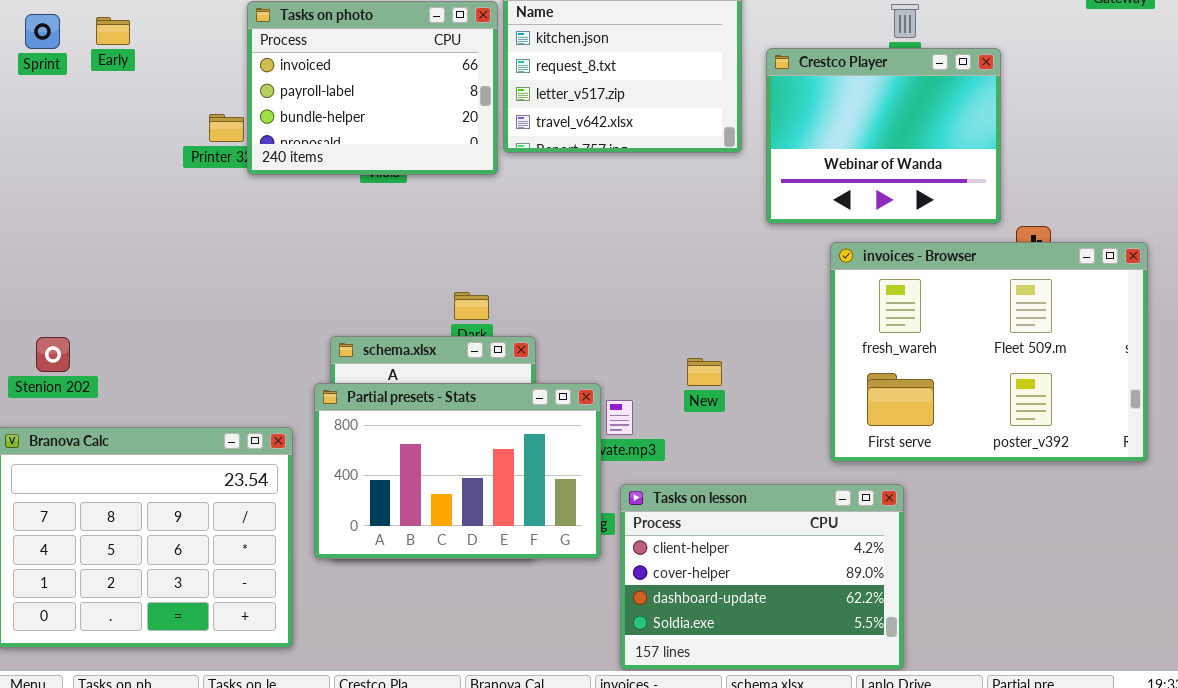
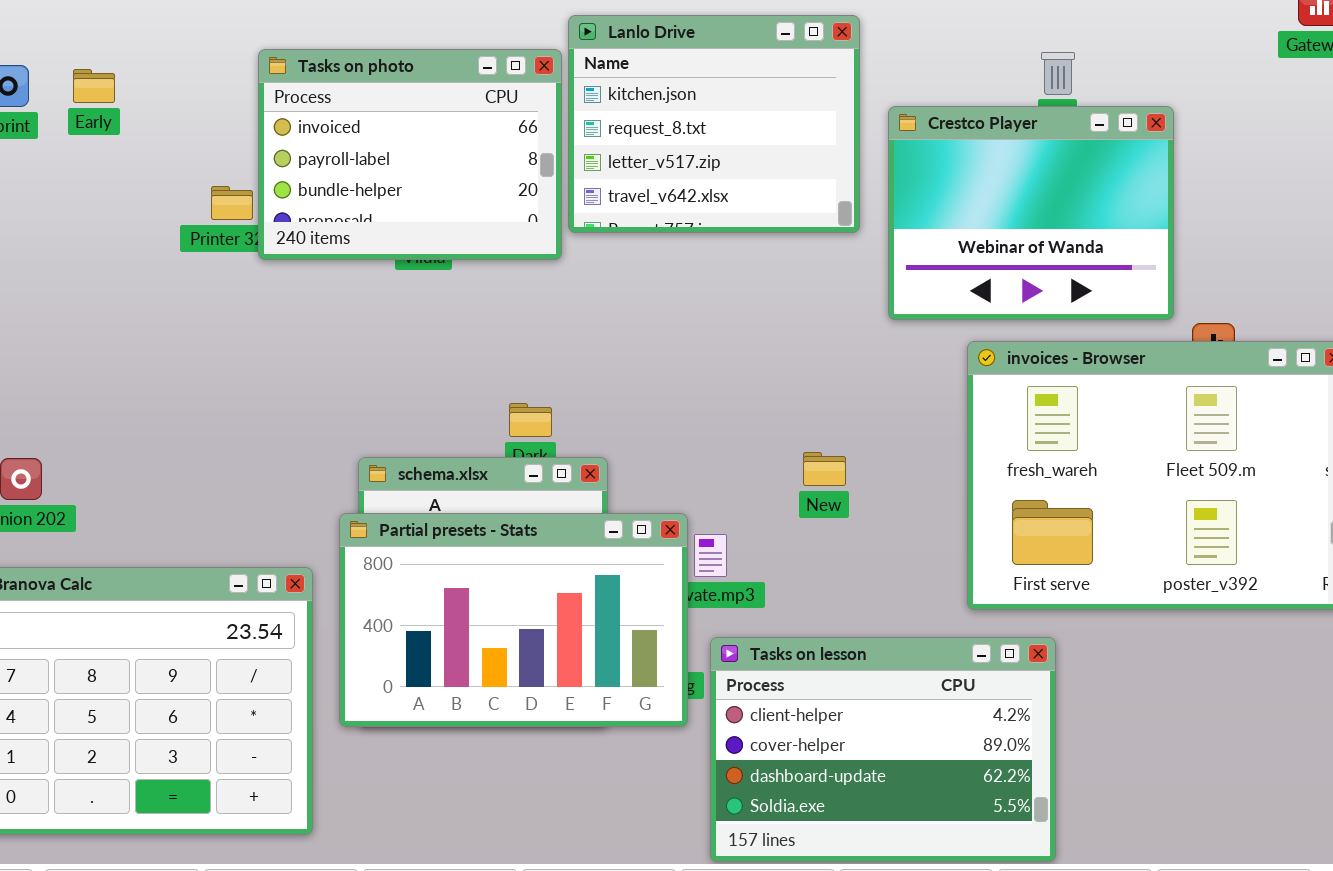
New: [687,358,722,386] -> [803,452,846,486], moved

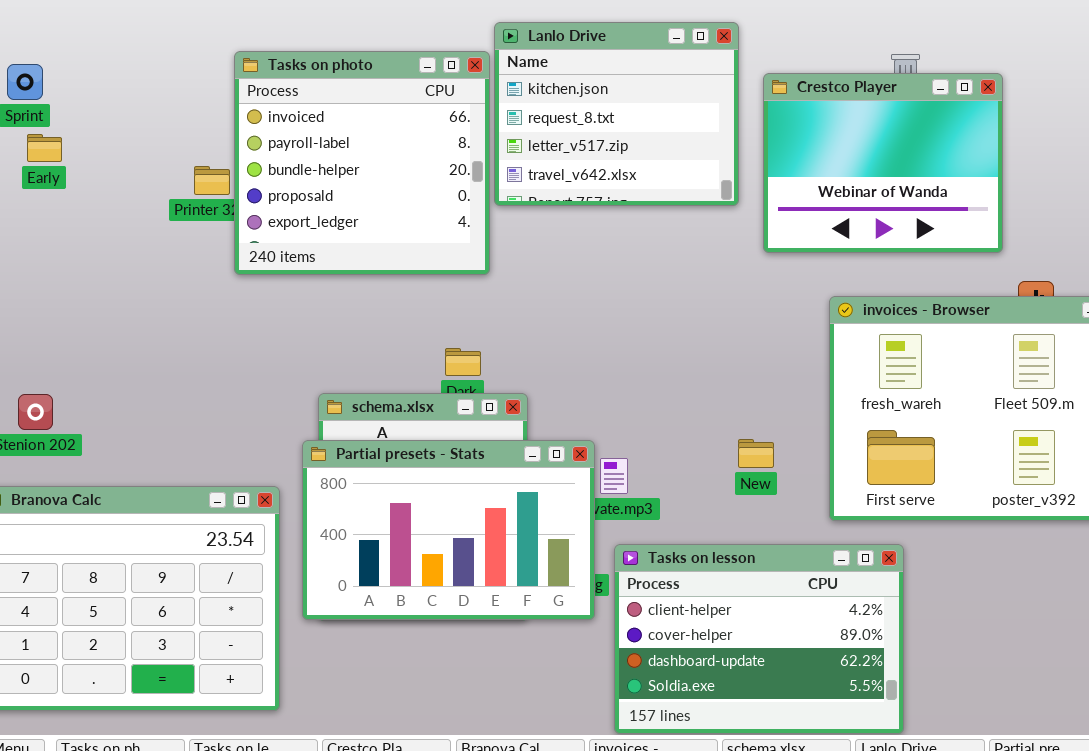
Tasks on photo: [258,49,562,260] -> [234,51,490,275], resized
Early: [73,69,115,103] -> [27,134,62,162], moved
Crestco Player: [888,106,1174,320] -> [763,73,1003,253], moved
New: [803,452,846,486] -> [738,439,774,468], moved

